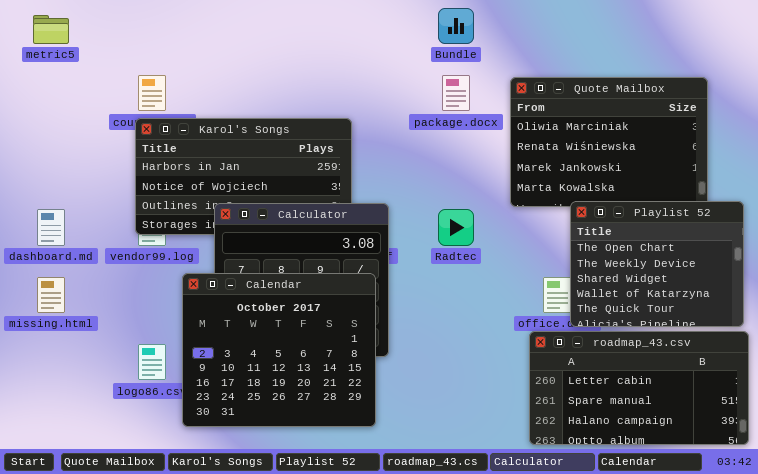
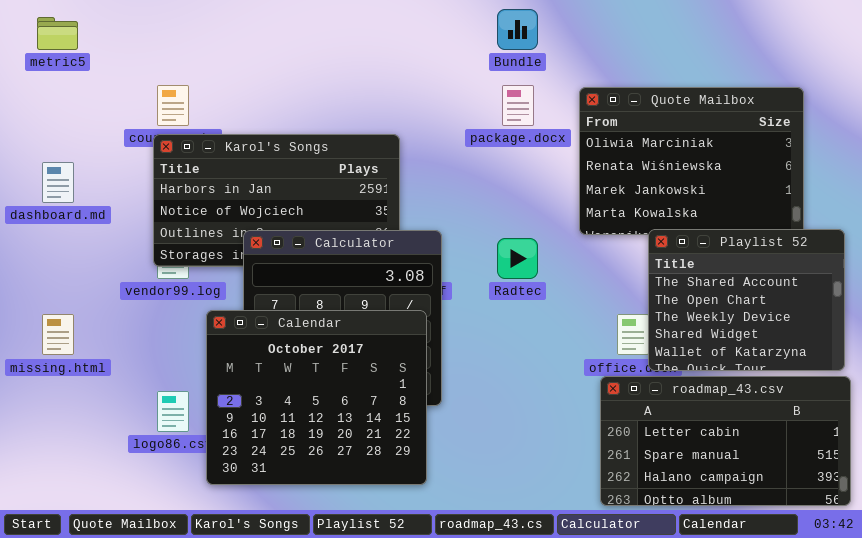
Playlist 52: [570,201,744,327] -> [648,229,845,371], scrolled up 1 row
dashboard.md: [37,209,65,246] -> [42,162,74,203], moved

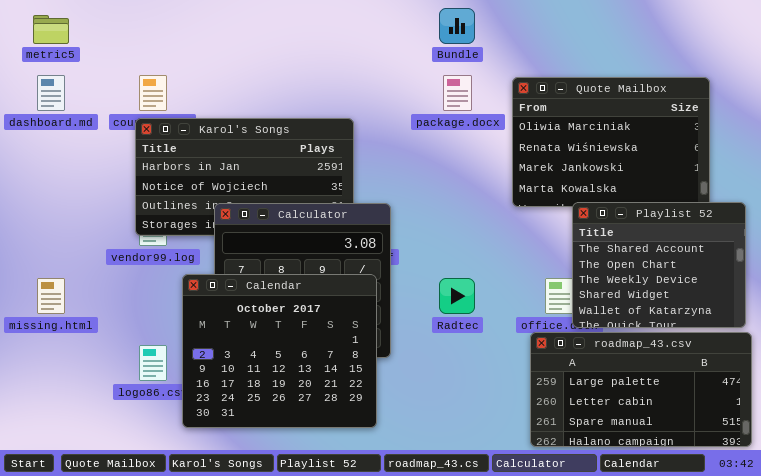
dashboard.md: [42,162,74,203] -> [37,75,65,111], moved
Radtec: [497,238,538,279] -> [439,278,475,314], moved
roadmap_43.csv: [600,376,851,506] -> [530,332,752,447], scrolled up 1 row

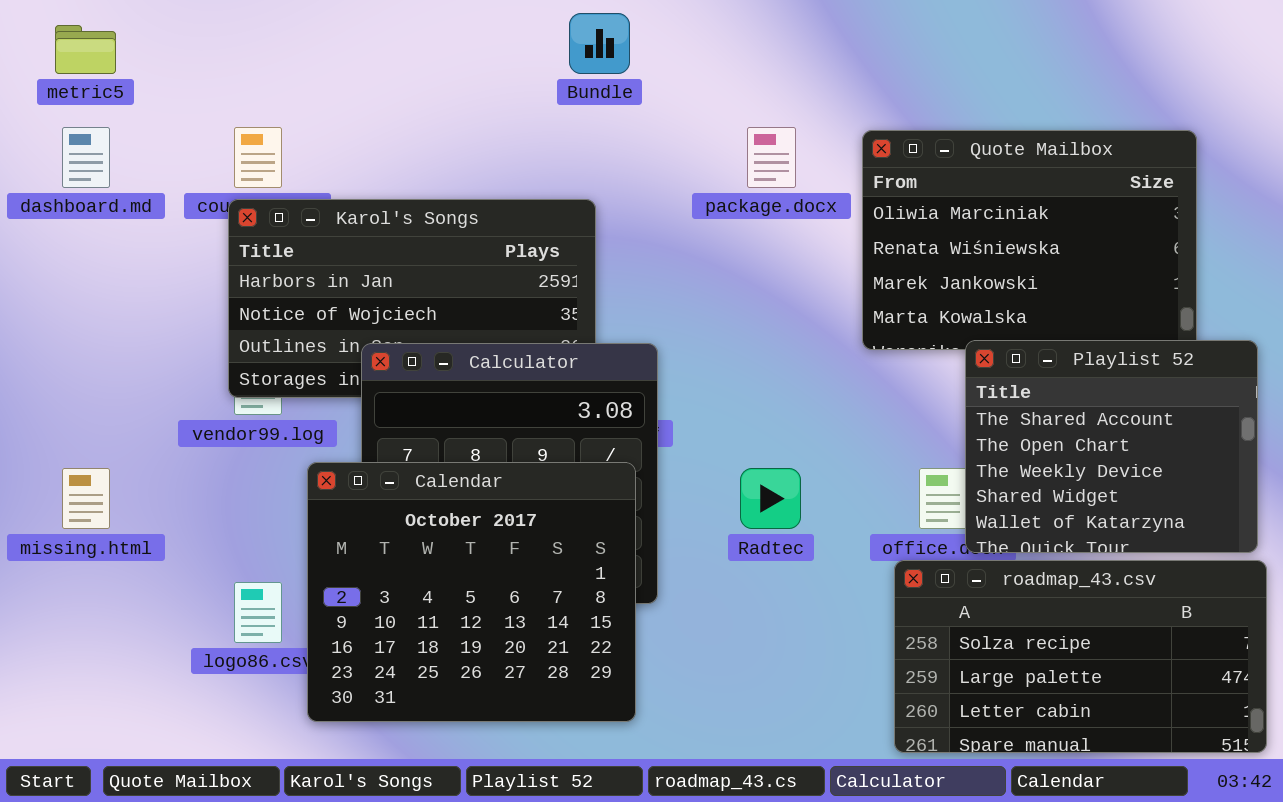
Bundle: [439,8,475,44] -> [569,13,630,74], moved
roadmap_43.csv: [530,332,752,447] -> [894,560,1267,753], scrolled up 1 row

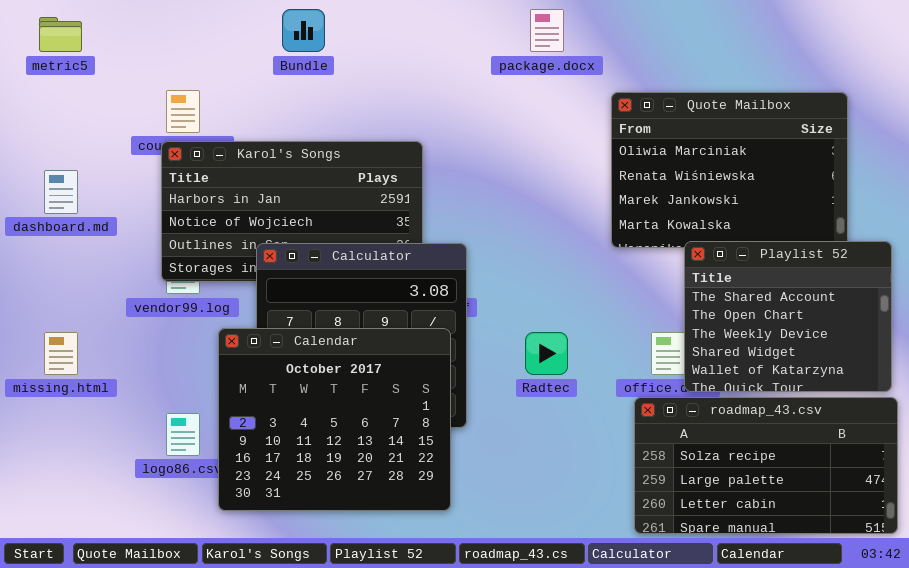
Bundle: [569,13,630,74] -> [282,9,325,52], moved
dashboard.md: [62,127,110,188] -> [44,170,78,214], moved
package.docx: [747,127,796,188] -> [530,9,564,52], moved

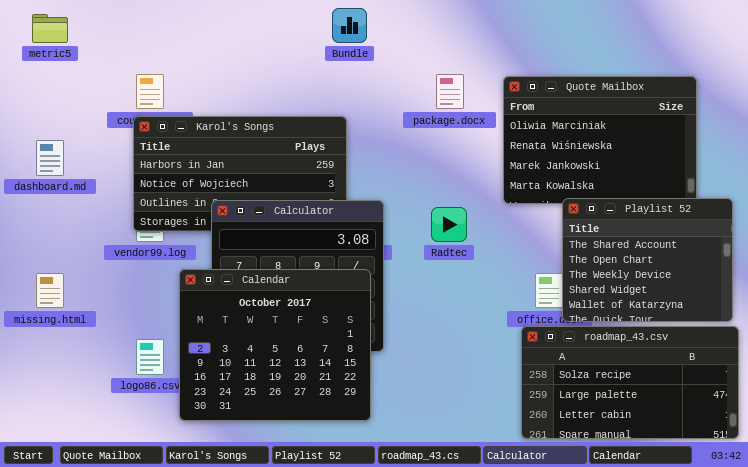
Bundle: [282,9,325,52] -> [332,8,367,43], moved
package.docx: [530,9,564,52] -> [436,74,464,109], moved
Radtec: [525,332,568,375] -> [431,207,467,242], moved

